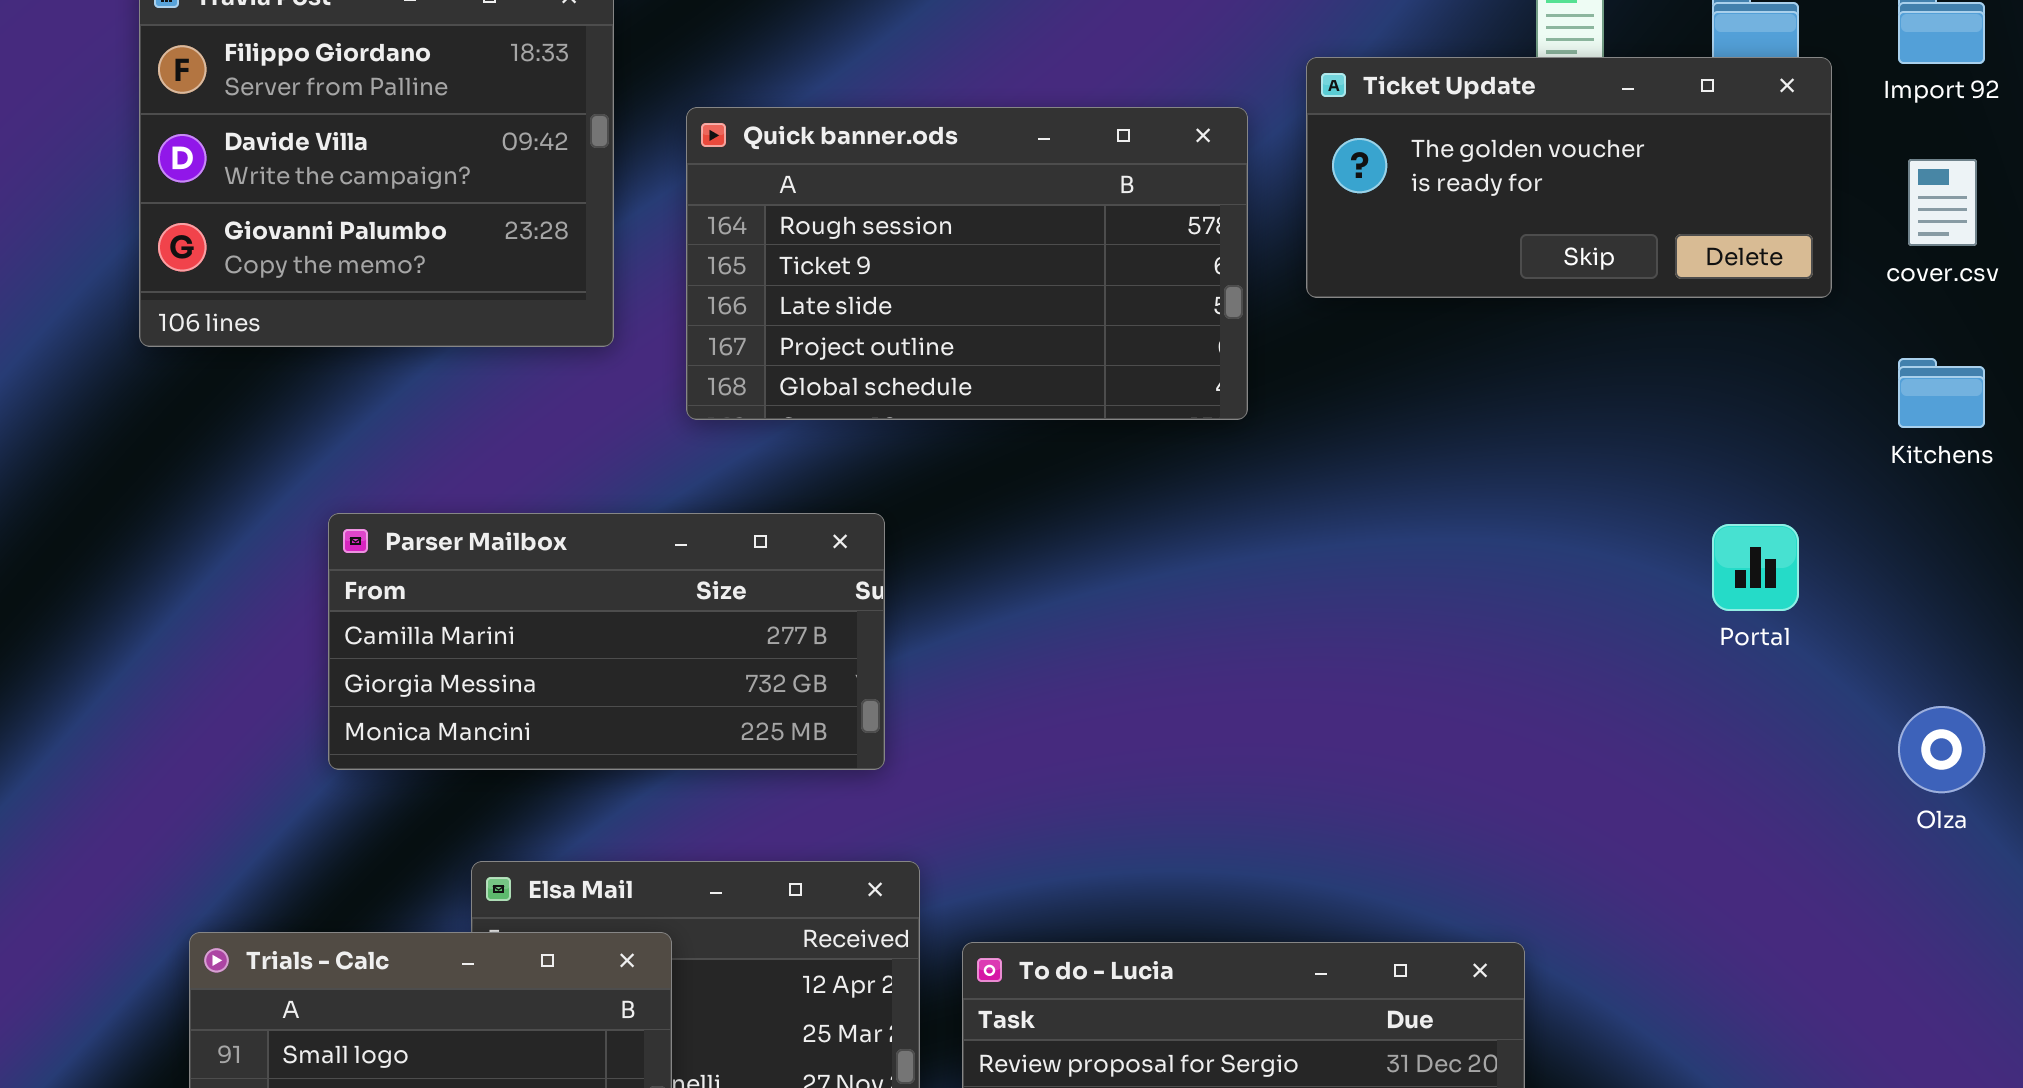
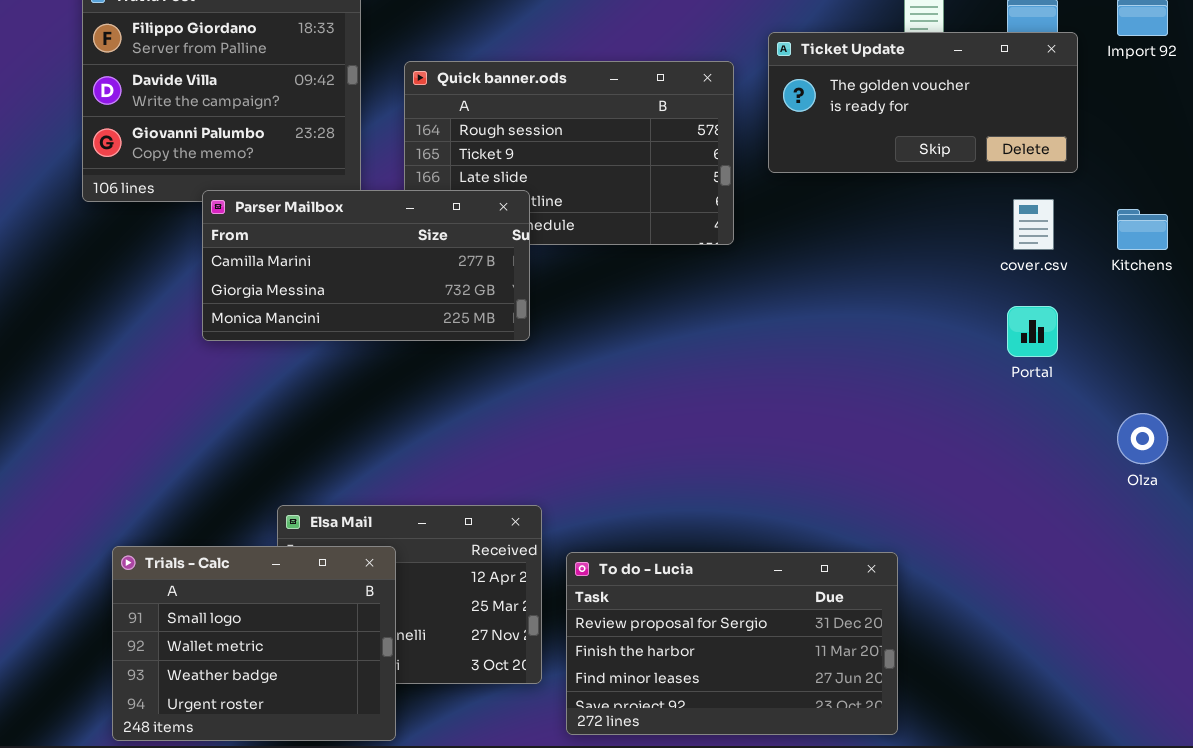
cover.csv: [1908,159,1977,246] -> [1013,199,1054,250], moved
Parser Mailbox: [328,513,885,770] -> [202,190,530,341], moved

